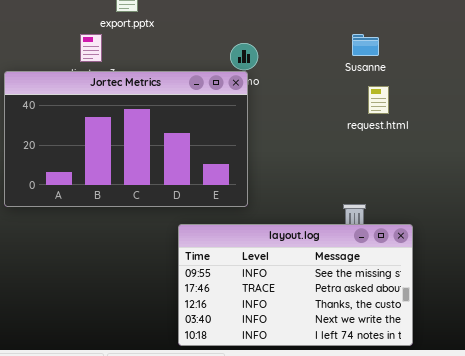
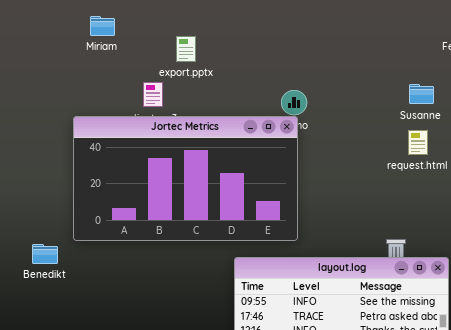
Susanne: [352,34,379,56] -> [409,84,434,104], moved

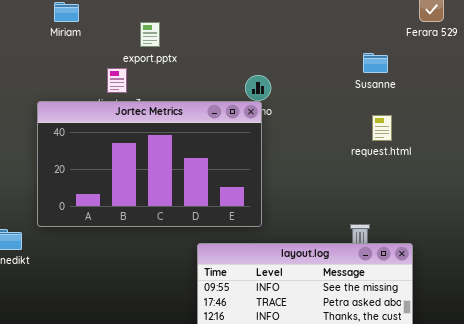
Susanne: [409,84,434,104] -> [363,53,388,73], moved

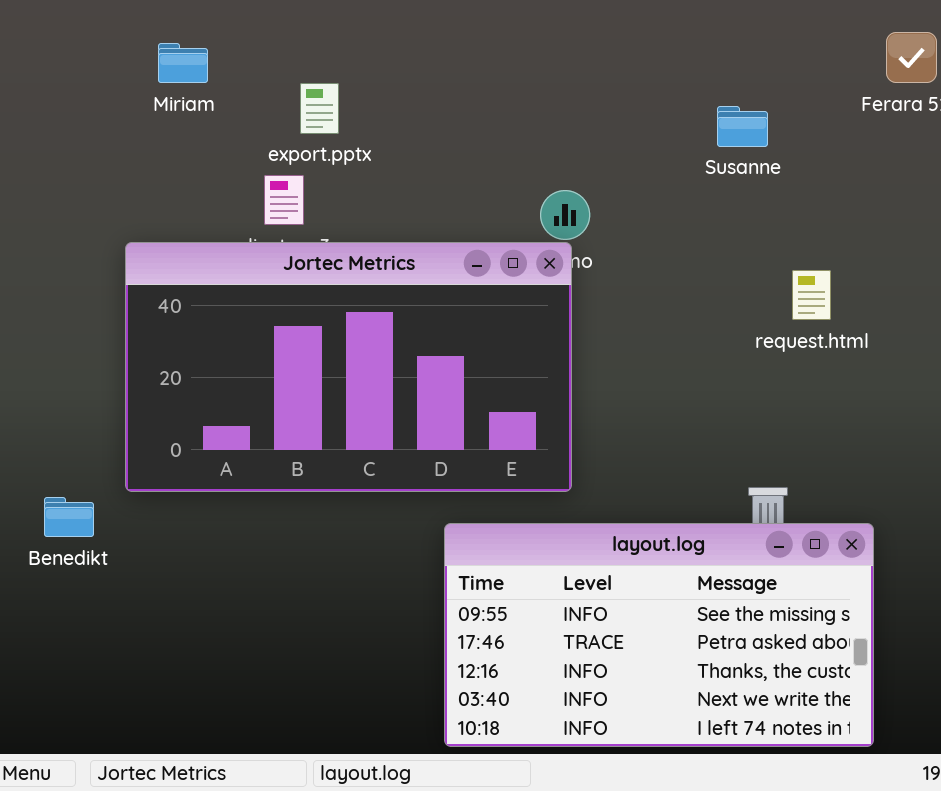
export.pptx: [140,22,160,47] -> [300,83,339,134], moved
Susanne: [363,53,388,73] -> [717,106,768,147], moved

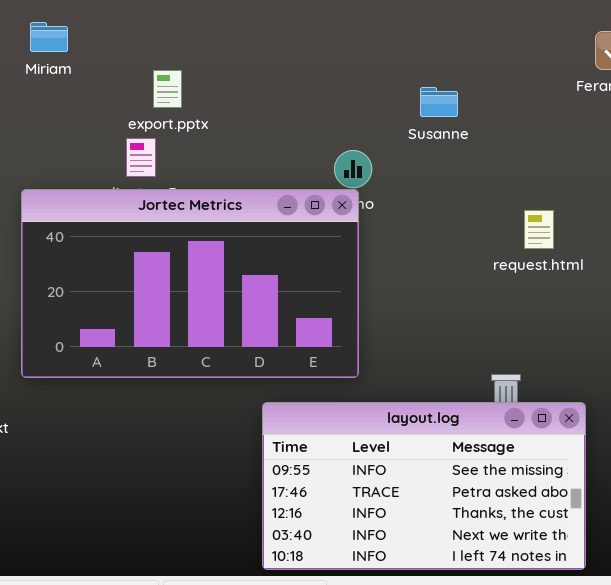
Miriam: [158,43,208,83] -> [30,22,68,52], moved
Susanne: [717,106,768,147] -> [420,87,458,117], moved

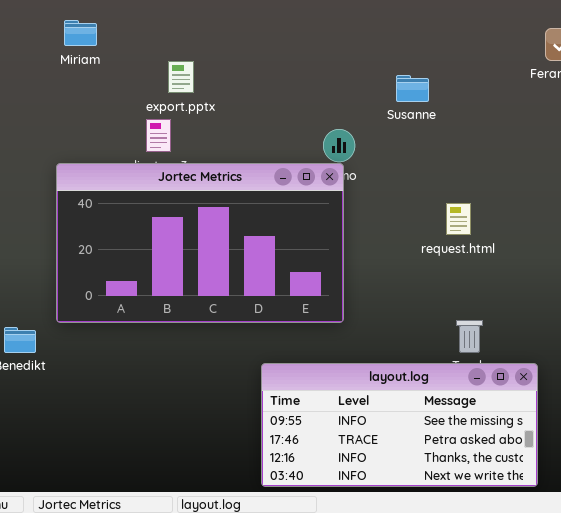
request.html: [524,210,554,249] -> [446,203,471,235], moved
layout.log: [262,402,586,570] -> [261,363,538,487], resized

